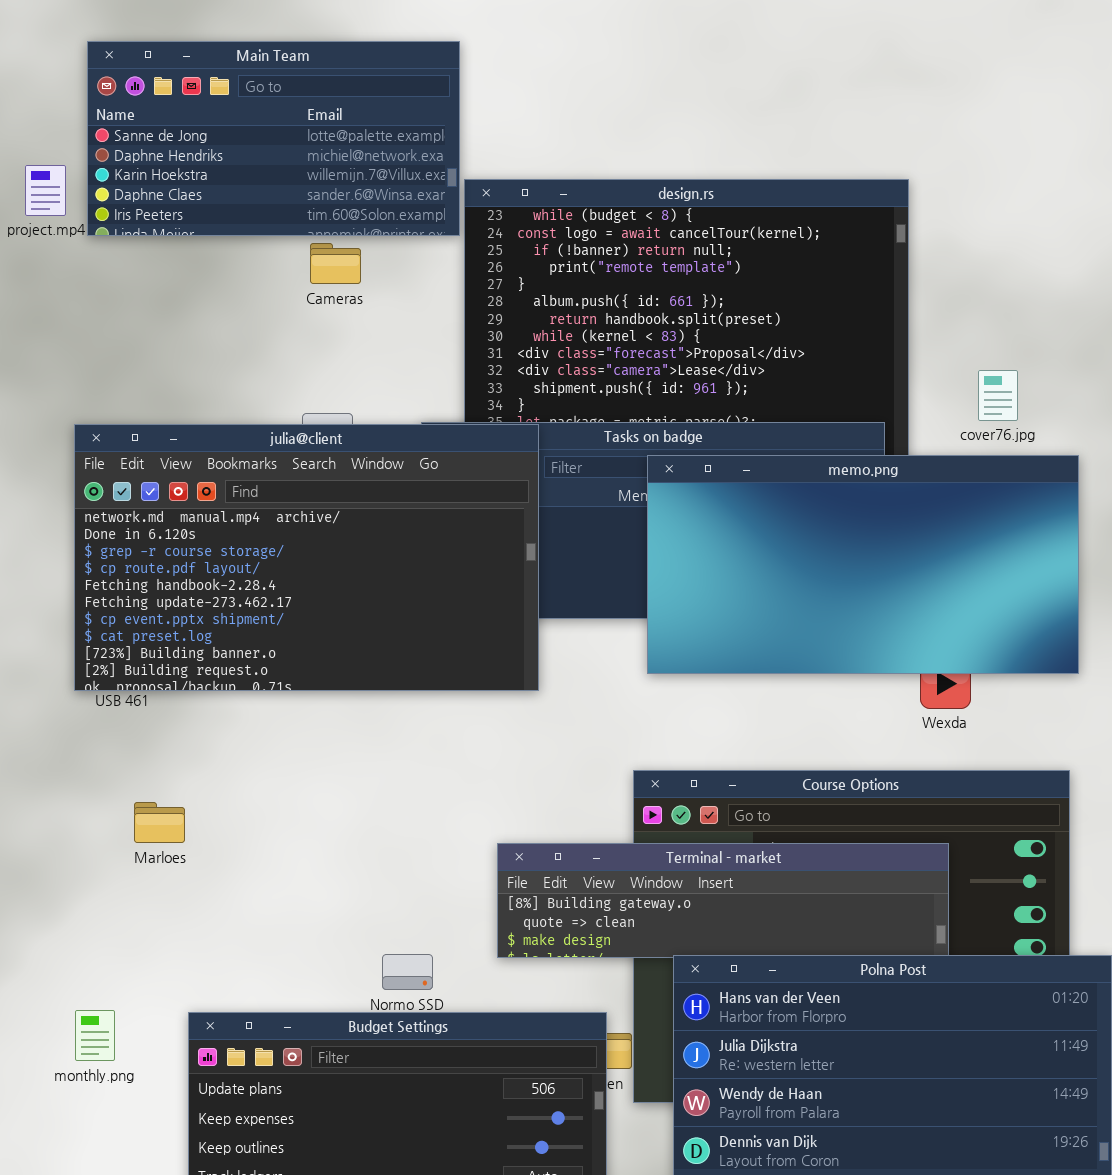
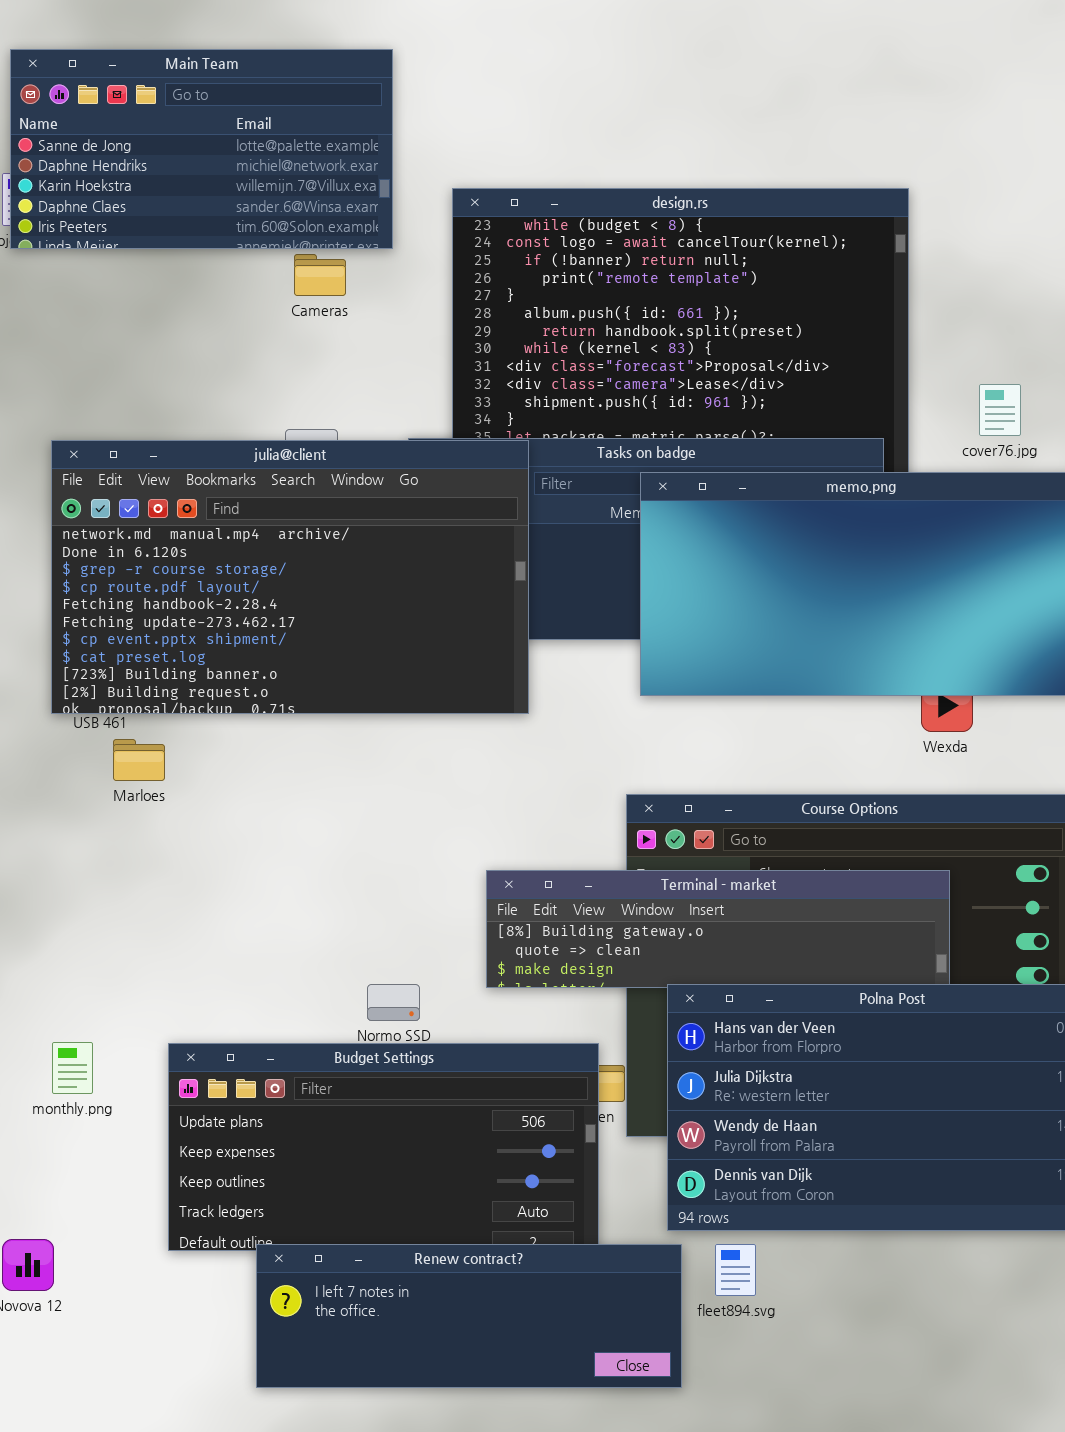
Main Team: [87,41,460,236] -> [10,49,393,249], moved
Marloes: [134,802,185,843] -> [113,739,165,781], moved

